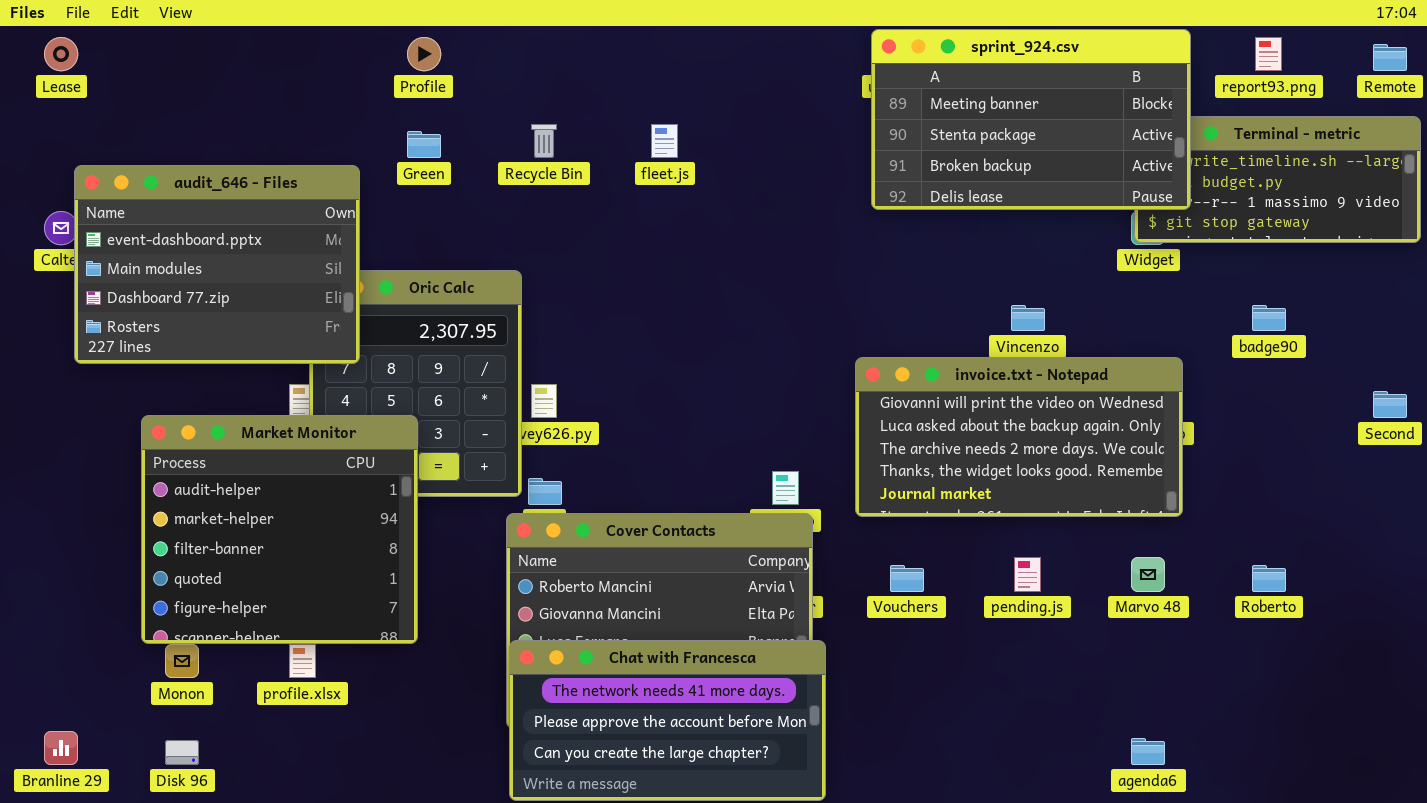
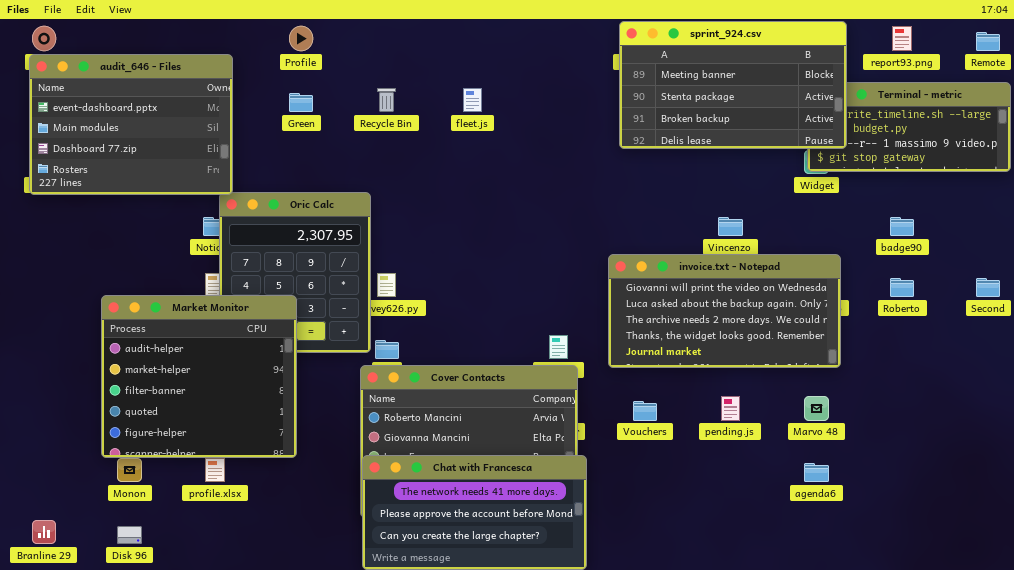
audit_646 - Files: [74,165,360,364] -> [29,54,233,195], moved
Roberto: [1252,565,1286,592] -> [890,278,914,297], moved
agenda6: [1131,738,1165,765] -> [804,463,829,482], moved

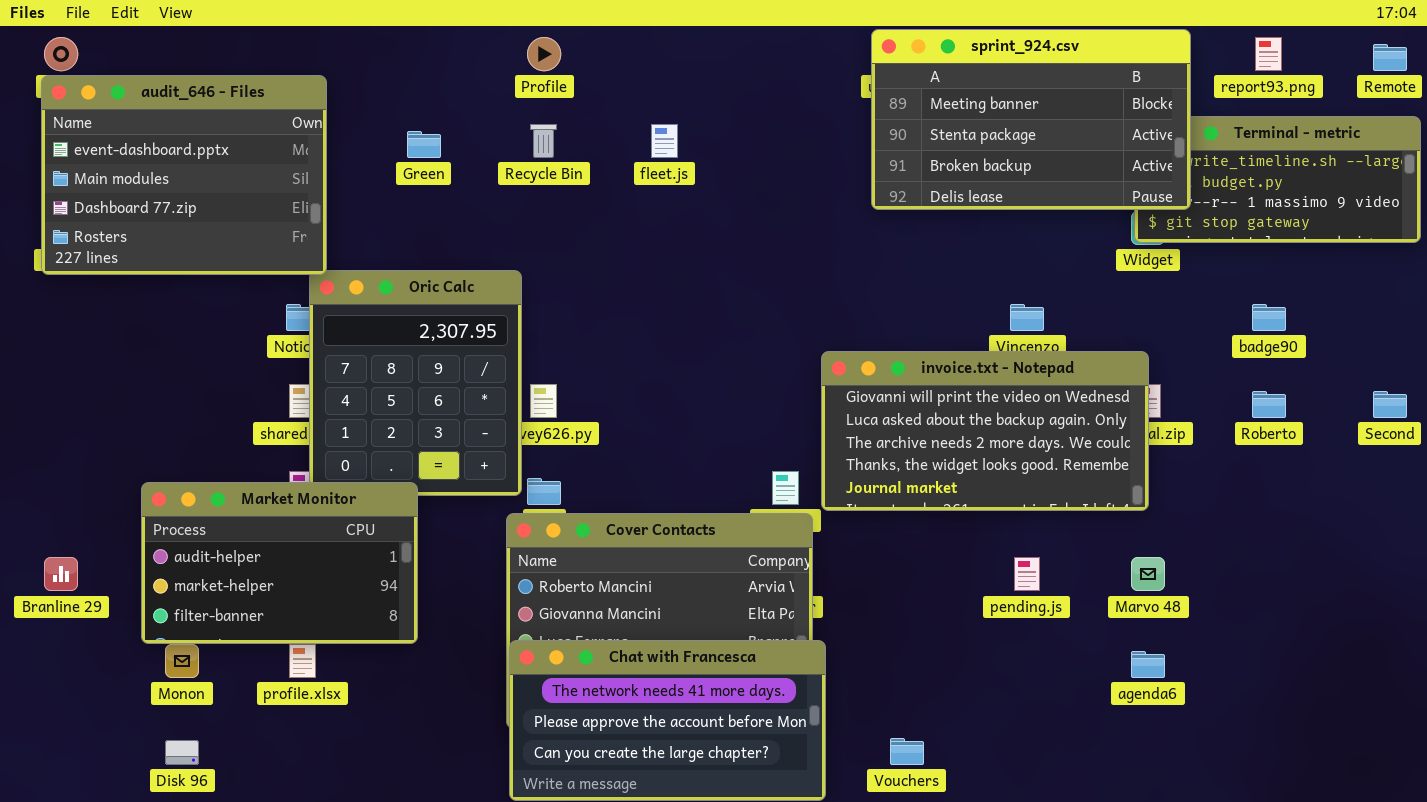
Profile: [289,26,313,51] -> [527,37,561,71], moved
invoice.txt - Notepad: [608,254,841,368] -> [821,351,1149,511], moved
Market Monitor: [101,295,297,458] -> [141,482,418,644], resized
Vouchers: [633,401,657,421] -> [890,738,924,765], moved
Branline 29: [32,520,56,544] -> [44,557,78,591], moved

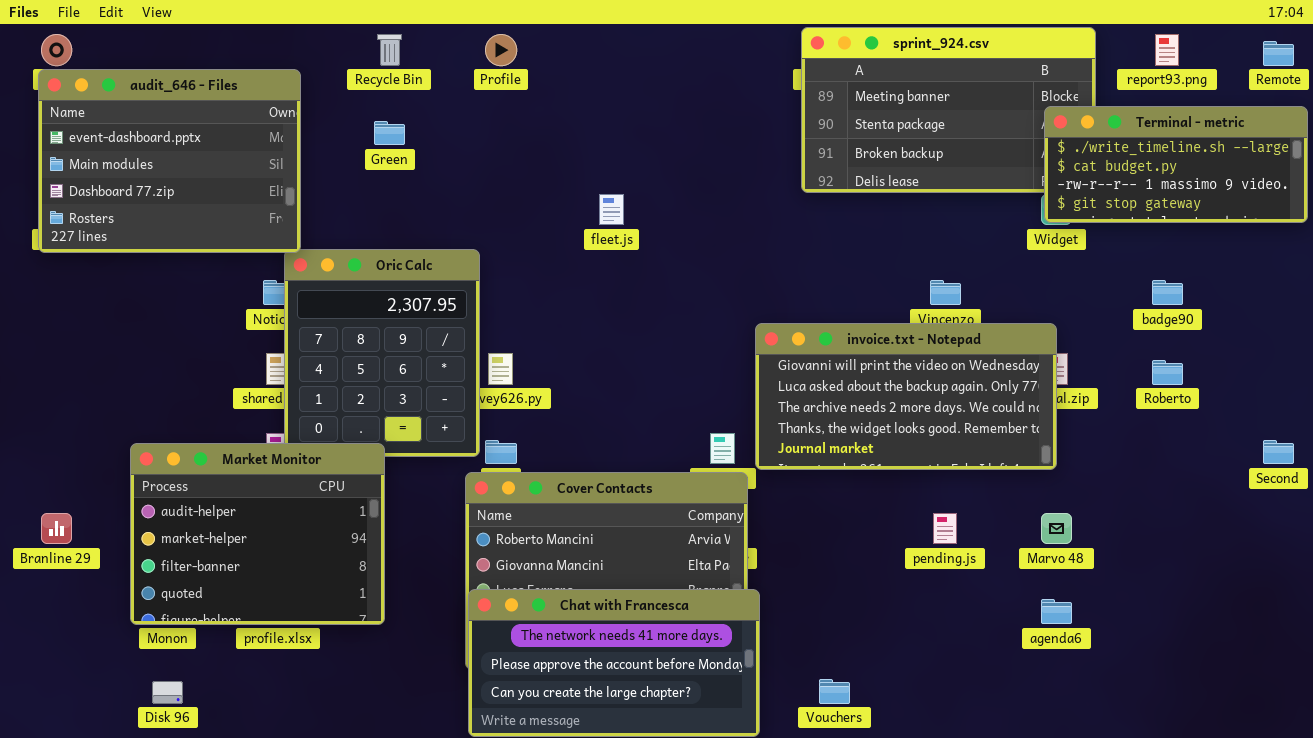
Terminal - metric: [1134,116,1421,243] -> [1044,106,1308,223], raised
Recycle Bin: [530,124,557,158] -> [377,34,402,66], moved
fleet.js: [651,124,678,158] -> [599,194,624,225], moved
Second: [1373,391,1407,418] -> [1263,440,1294,464], moved
Market Monitor: [141,482,418,644] -> [130,443,385,625], resized

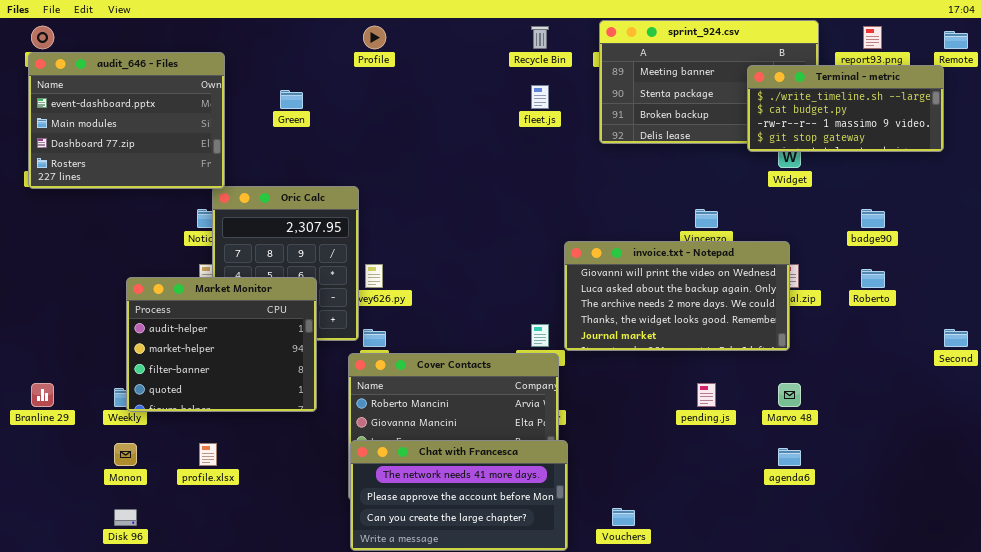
Recycle Bin: [377,34,402,66] -> [531,26,549,49], moved
Terminal - metric: [1044,106,1308,223] -> [747,65,944,152], moved
fleet.js: [599,194,624,225] -> [531,85,549,109], moved
Market Monitor: [130,443,385,625] -> [126,277,317,412], moved

